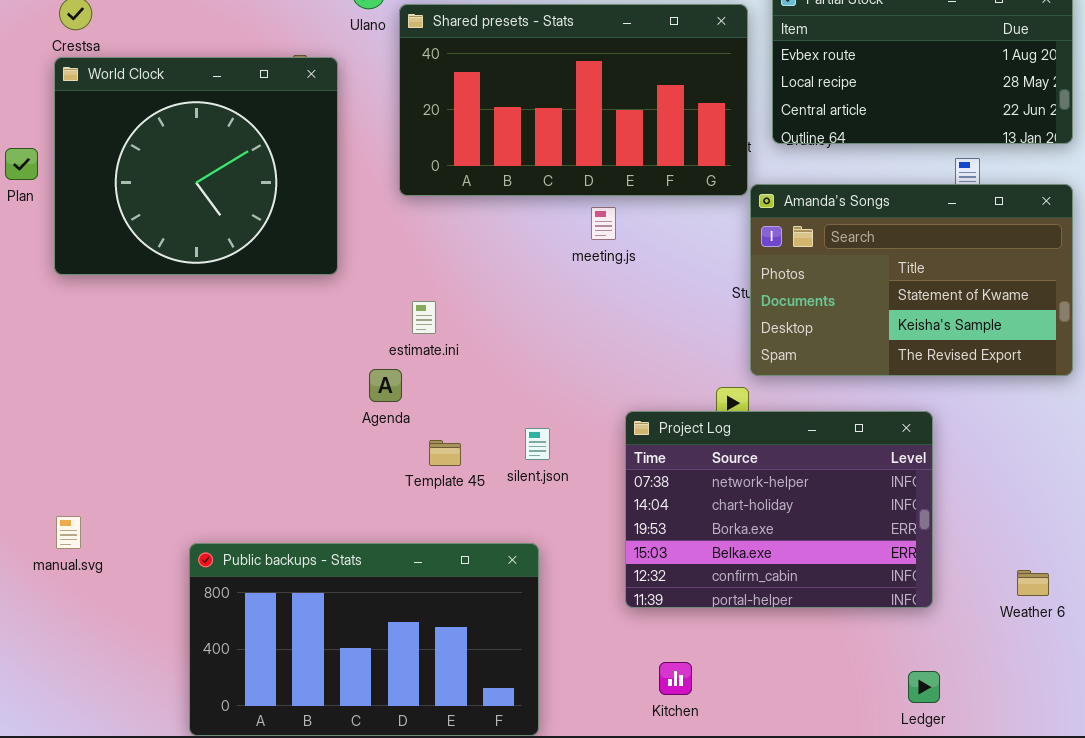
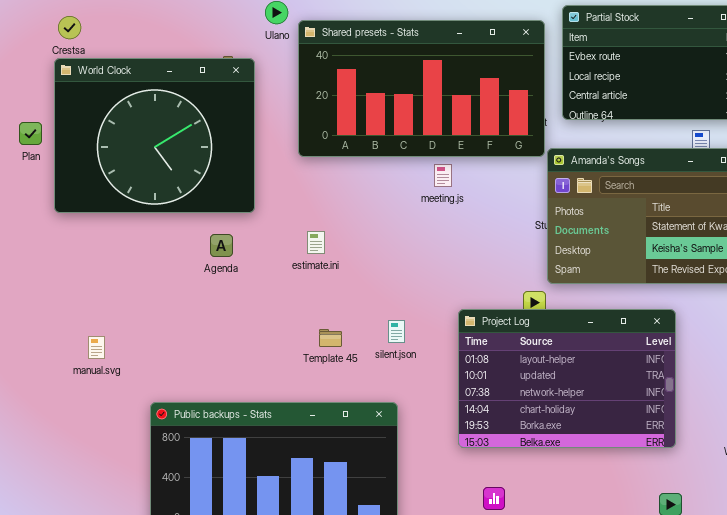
Agenda: [369,369,402,402] -> [210,234,233,257], moved
Project Log: [625,411,933,608] -> [458,309,676,448], scrolled up 2 rows
manual.svg: [56,516,81,549] -> [88,336,105,359], moved

